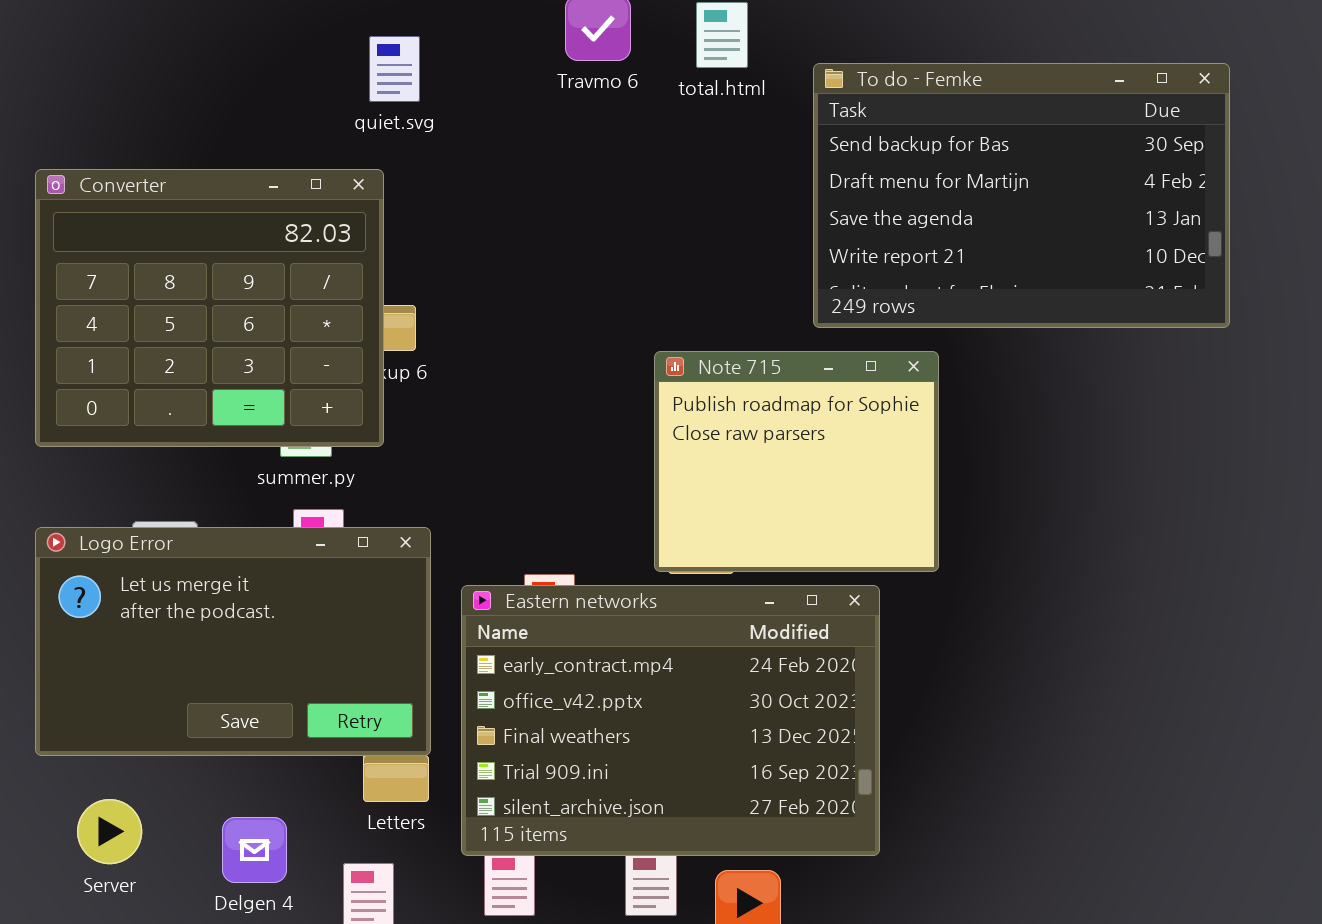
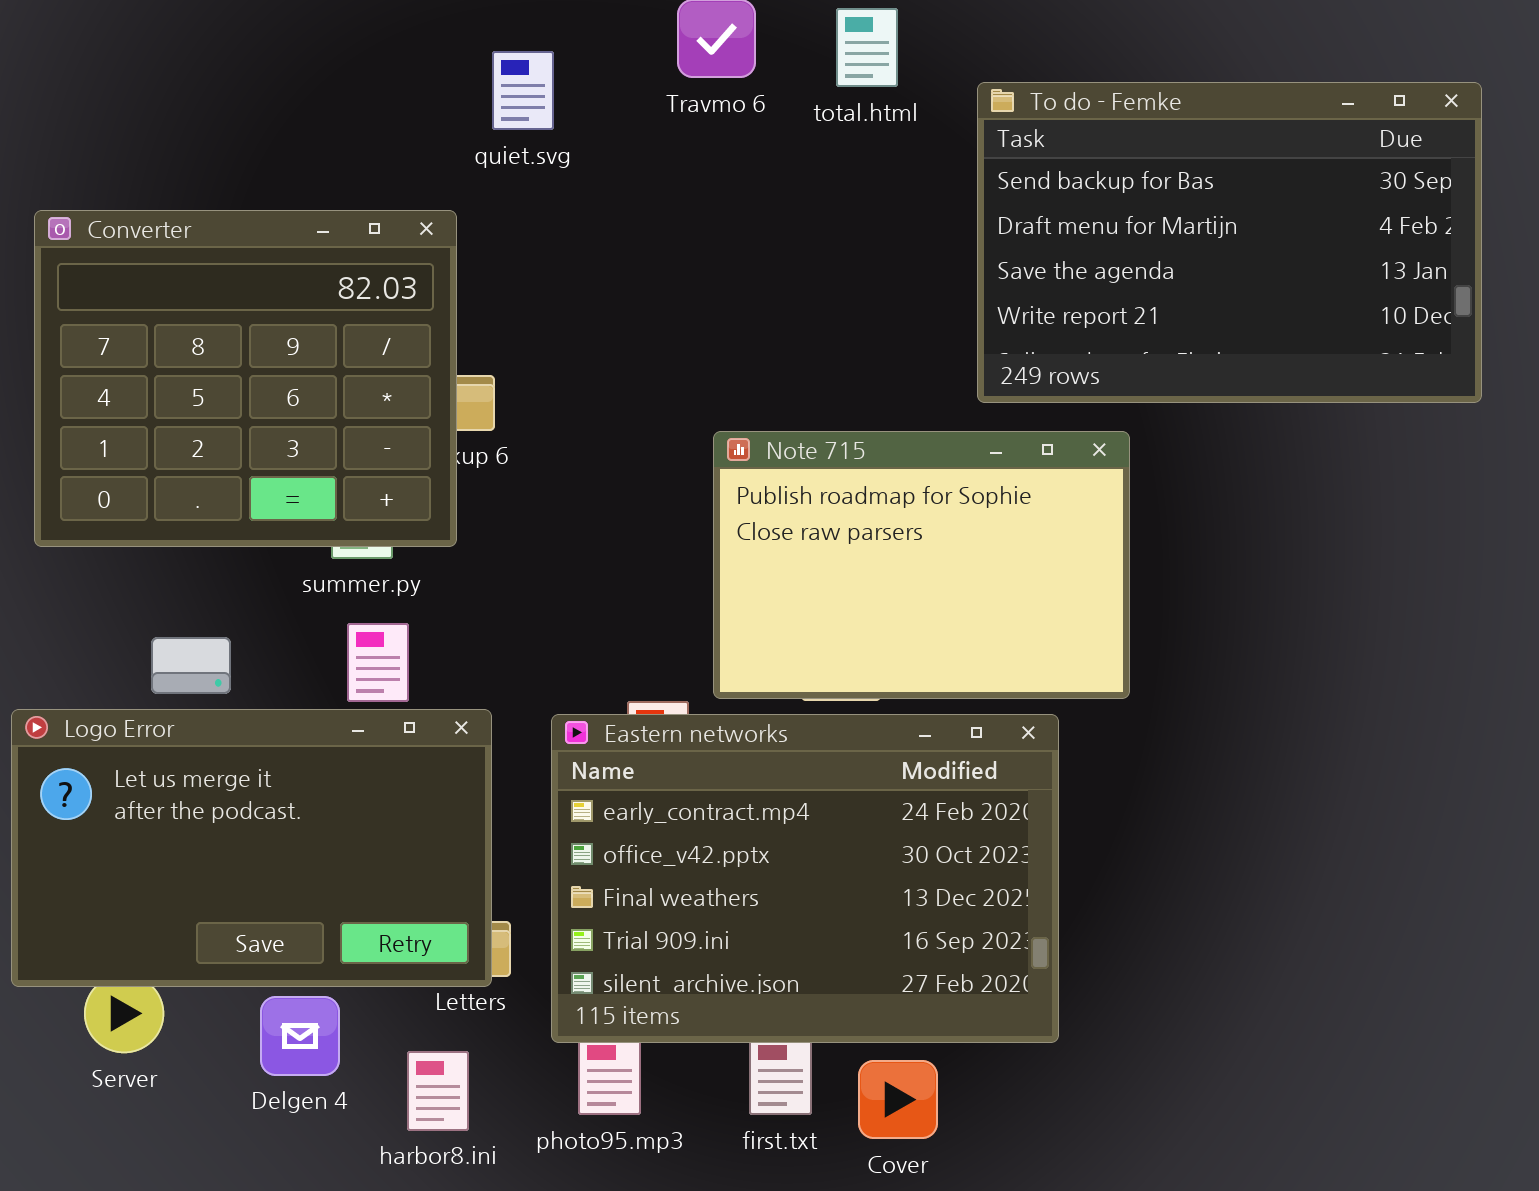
quiet.svg: [369,36,420,102] -> [492,51,554,130], moved
Note 715: [654,351,939,572] -> [713,431,1130,699], resized
Logo Error: [35,527,431,756] -> [11,709,492,987], moved

